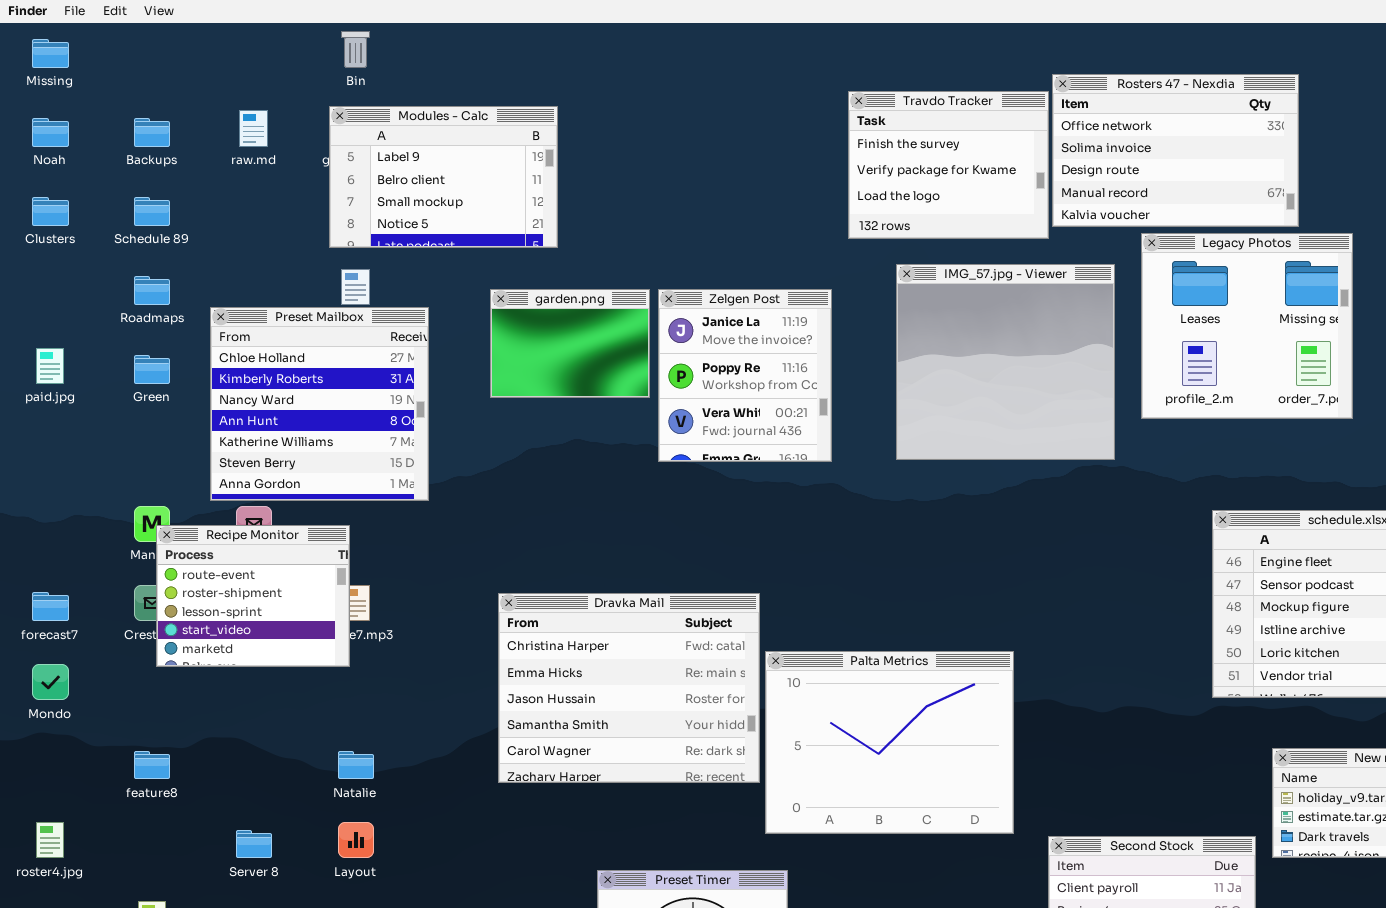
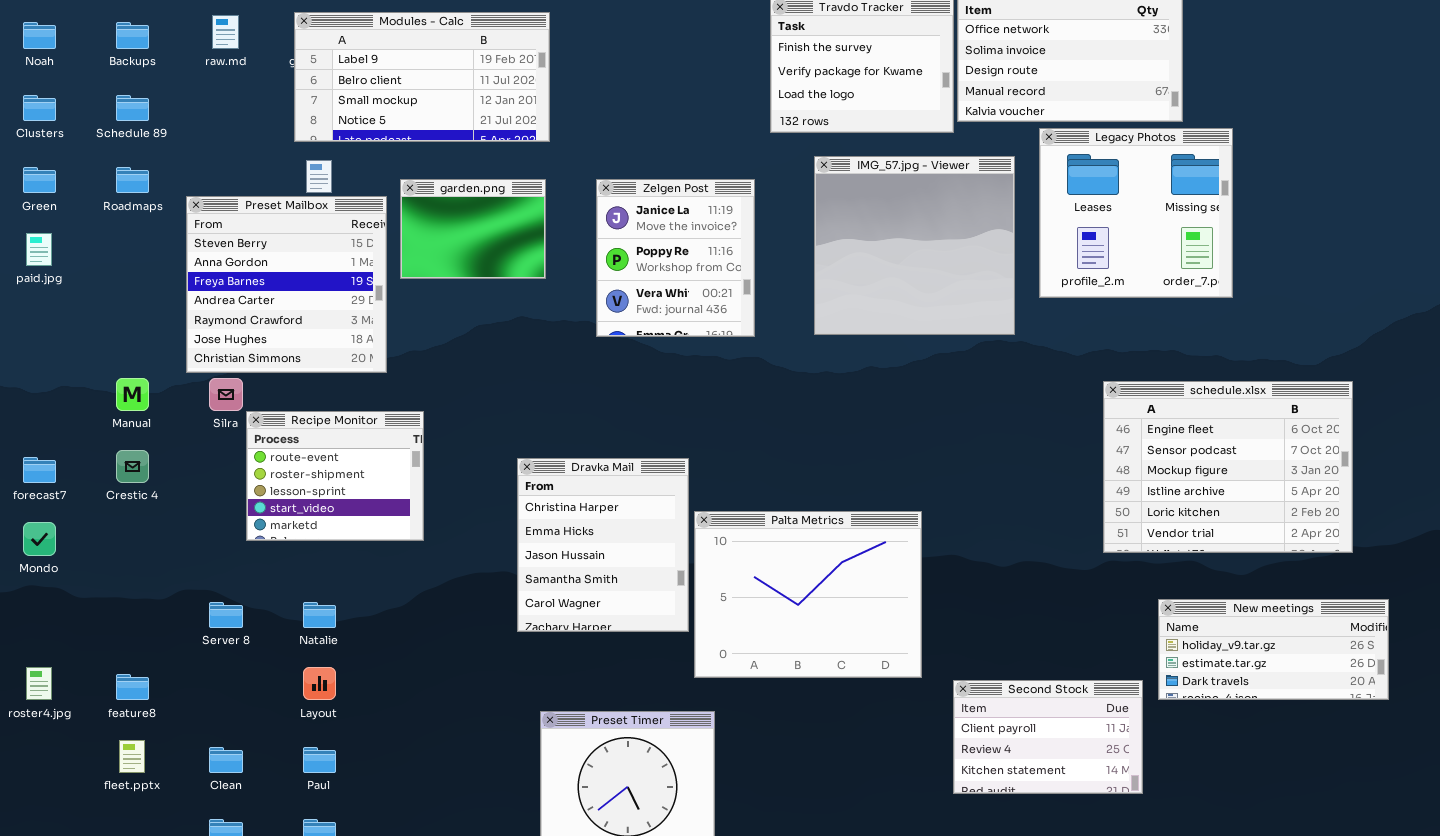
Modules - Calc: [329,106,558,248] -> [294,12,550,142], resized
garden.png: [490,289,650,398] -> [400,179,546,279], moved
Preset Mailbox: [210,307,429,501] -> [186,196,387,373], scrolled down 5 rows
Green: [134,355,170,384] -> [23,167,56,193], moved
Recipe Monitor: [156,525,350,667] -> [246,411,424,541], moved
Dravka Mail: [498,593,760,783] -> [517,458,689,632], resized
feature8: [134,751,170,779] -> [116,674,149,700], moved
Server 8: [236,830,272,858] -> [209,602,243,628], moved

